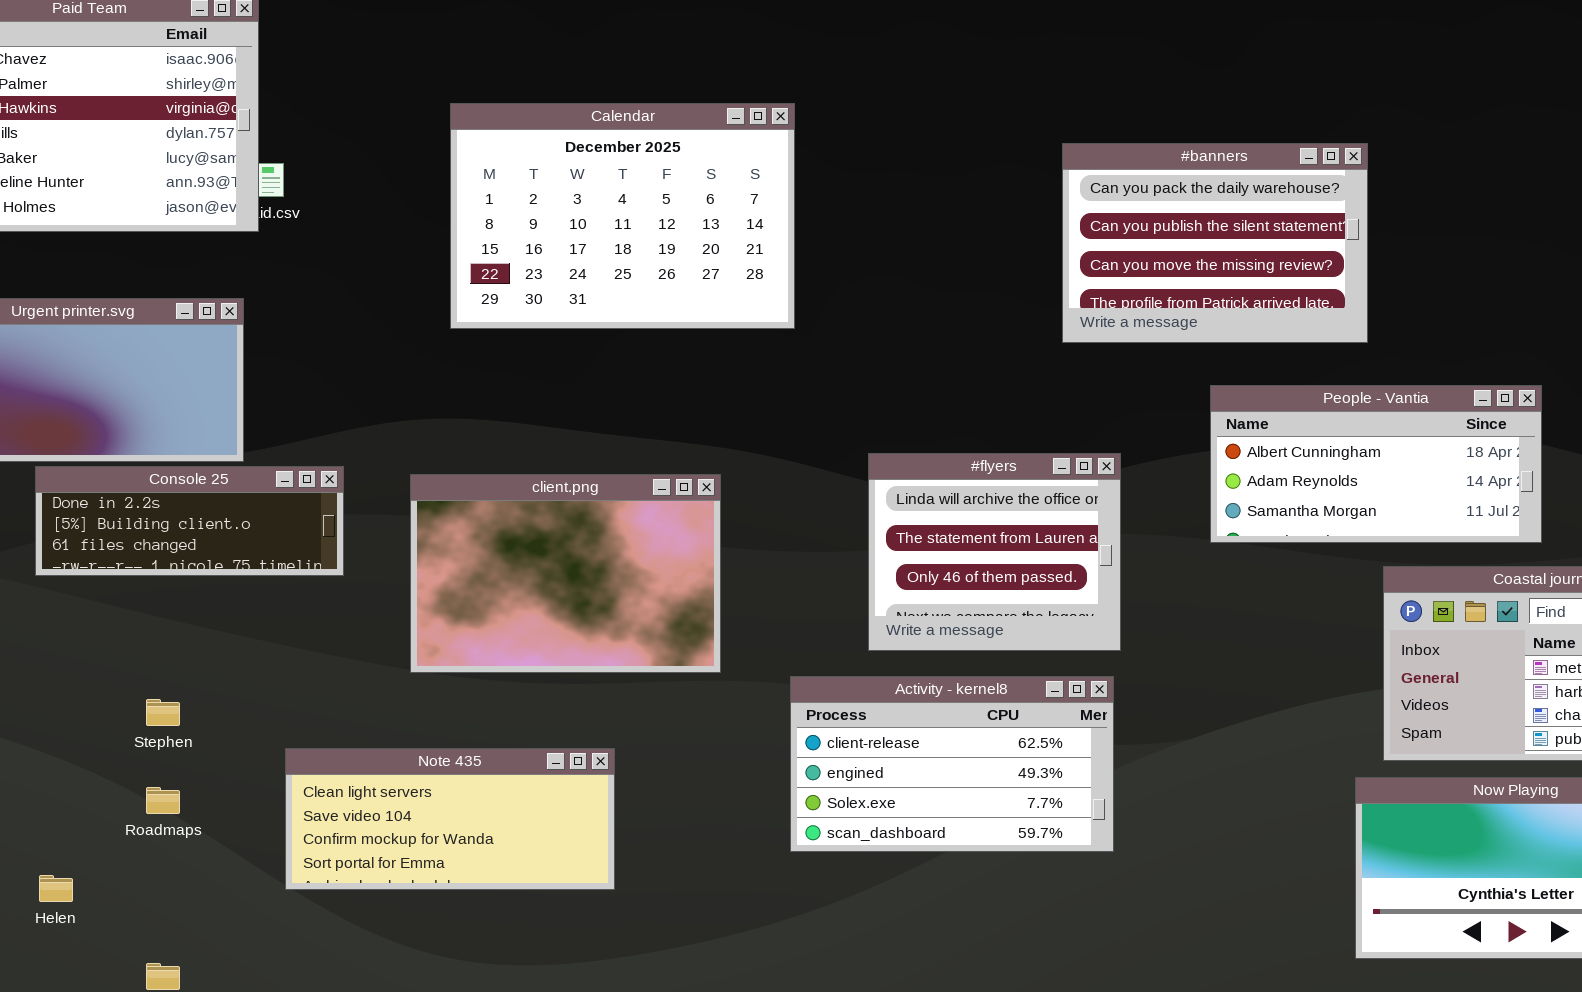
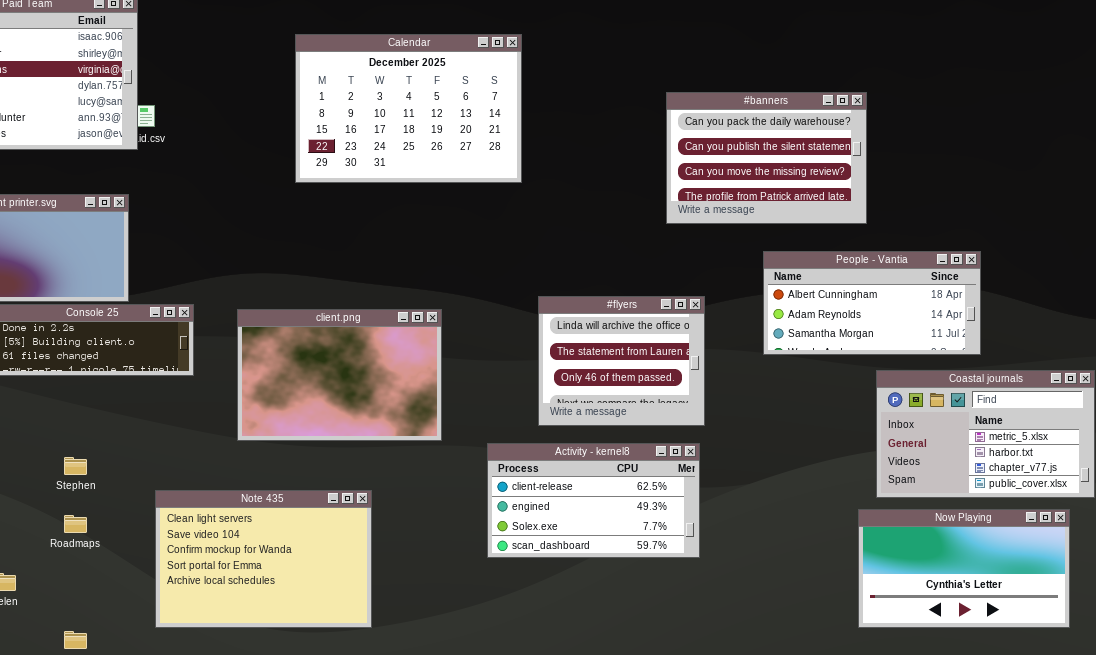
Calendar: [450,103,795,329] -> [295,34,522,183], moved
Note 435: [285,748,615,890] -> [155,490,372,628], resized

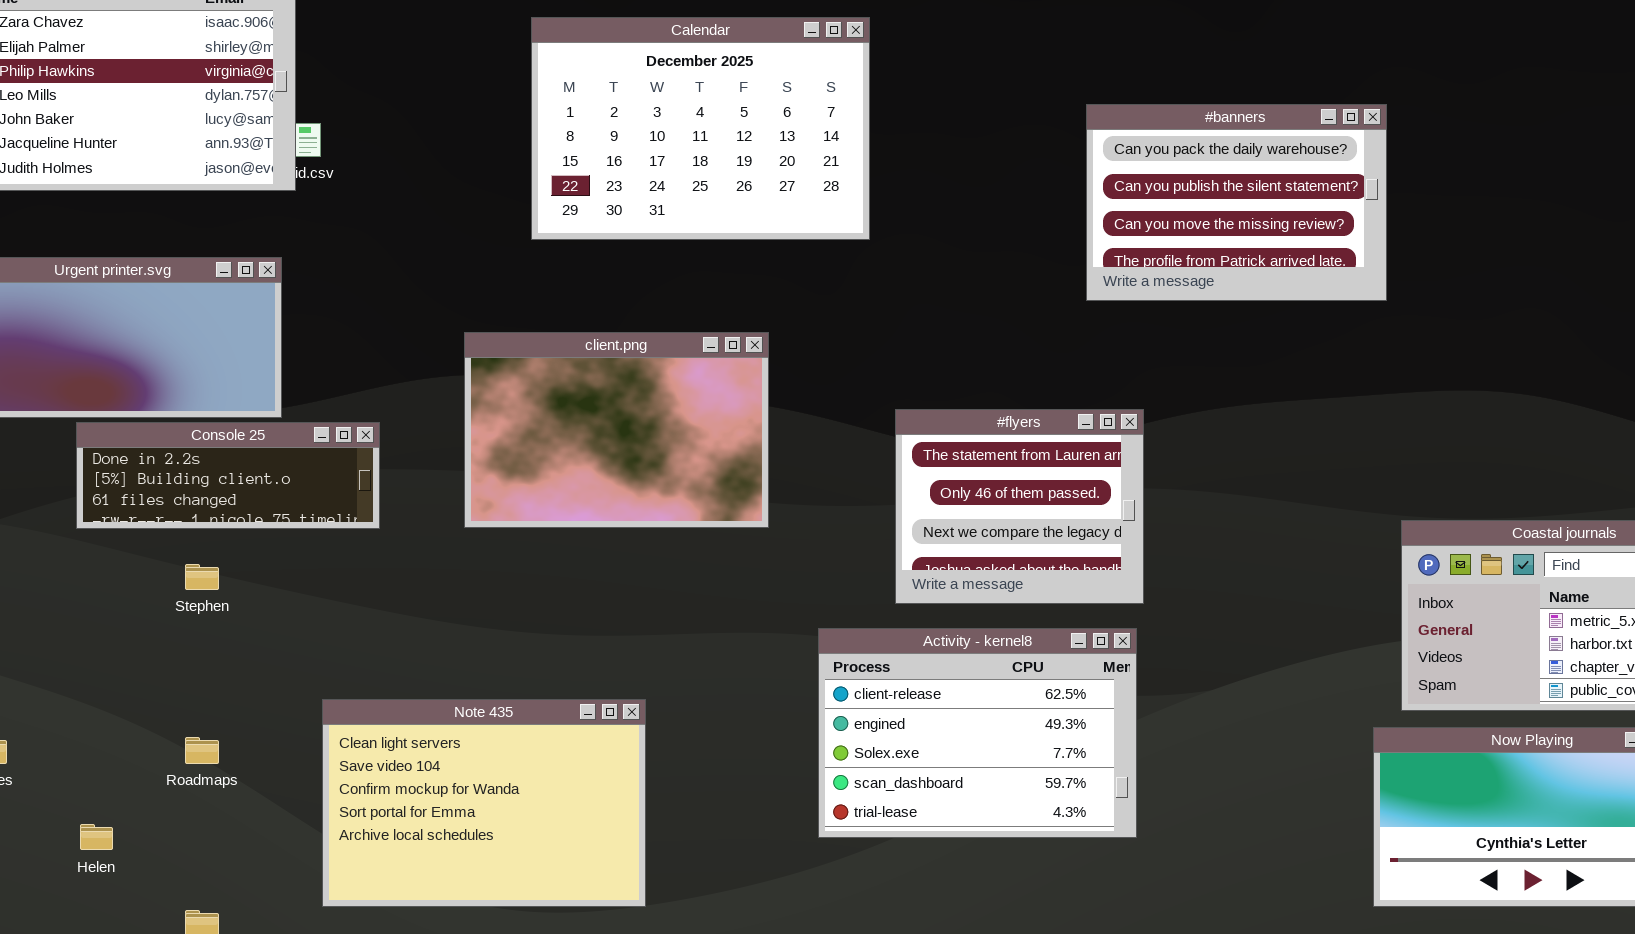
People - Vantia: [763,251,981,355] -> none, closed
#flyers: [538,296,705,426] -> [895,409,1144,604], scrolled down 1 row
client.png: [237,309,442,441] -> [464,332,769,528], moved
Activity - kernel8: [487,443,700,558] -> [818,628,1137,838], resized
Stephen: [64,457,87,475] -> [185,564,219,590], moved

